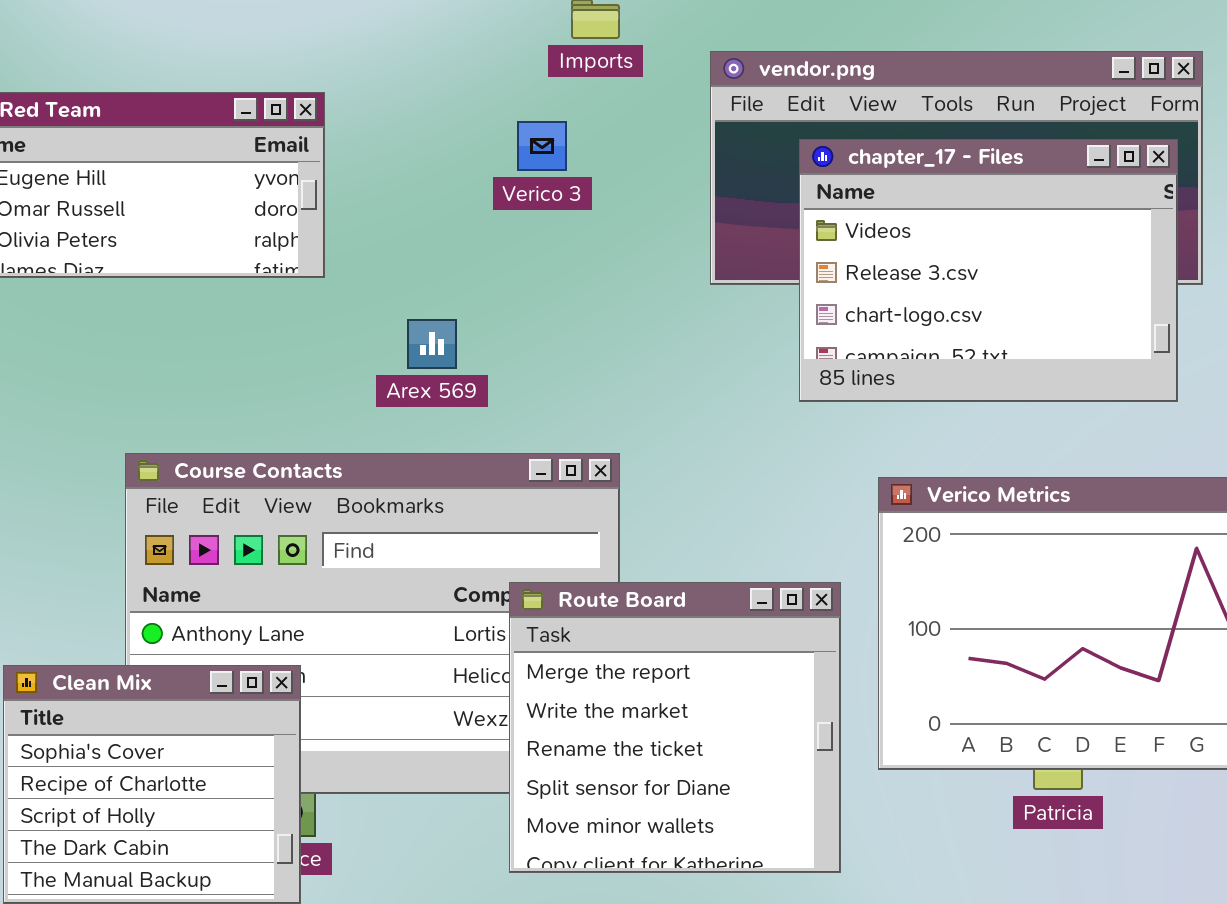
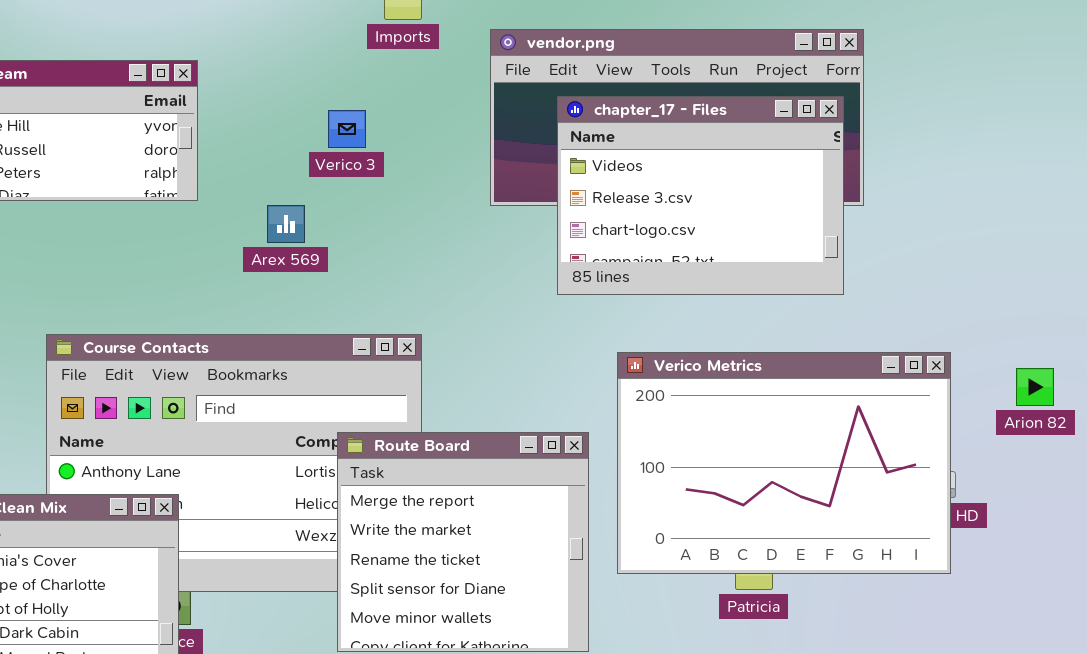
Verico 3: [517,121,567,171] -> [328,110,366,148], moved
Arex 569: [407,319,457,369] -> [267,205,305,243], moved

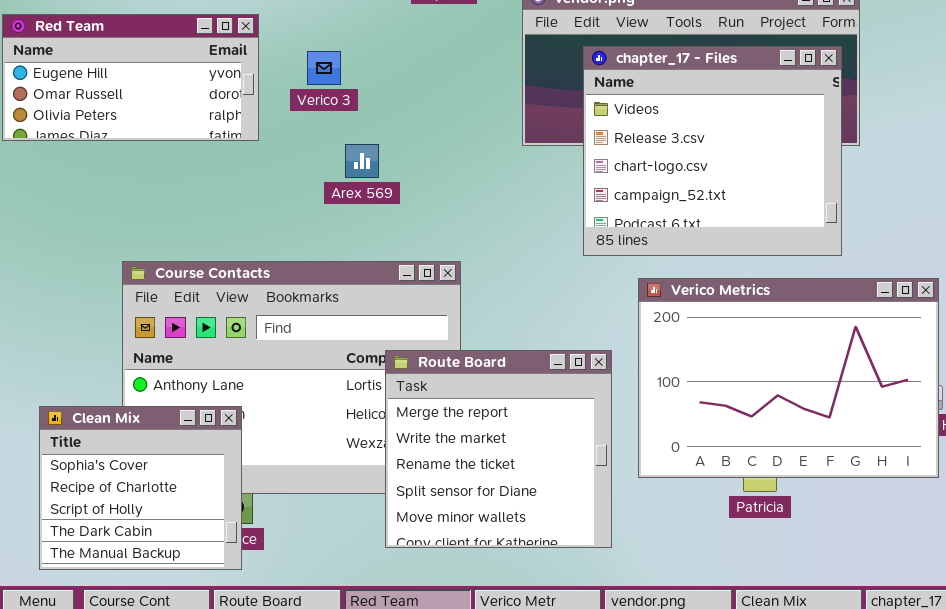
chapter_17 - Files: [557,96,844,295] -> [583,46,842,256], resized
Verico 3: [328,110,366,148] -> [307,51,341,85], moved
Arex 569: [267,205,305,243] -> [345,144,379,178], moved

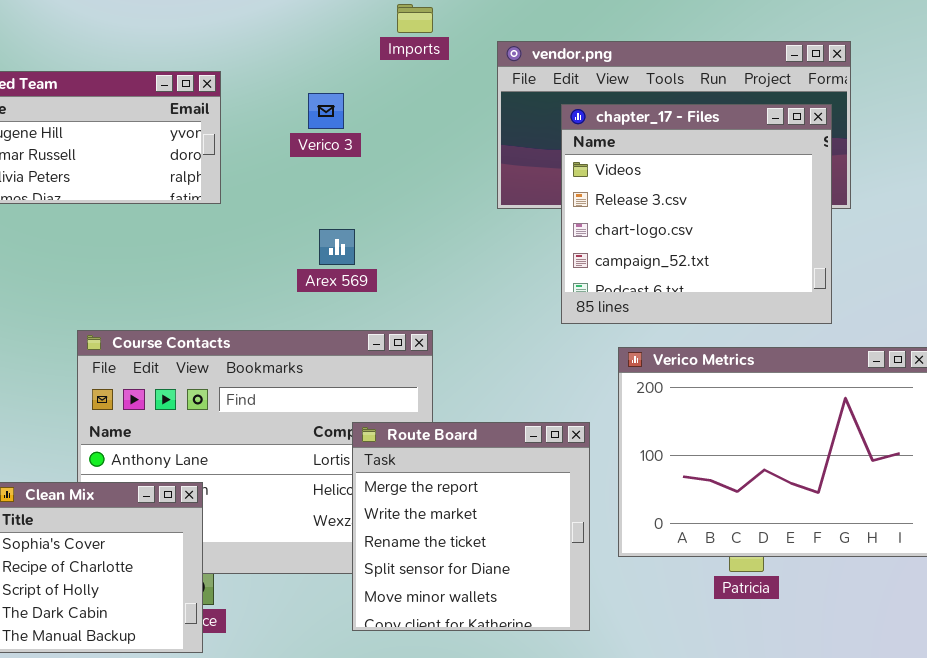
Verico 3: [307,51,341,85] -> [308,93,344,129], moved
Arex 569: [345,144,379,178] -> [319,229,355,265], moved

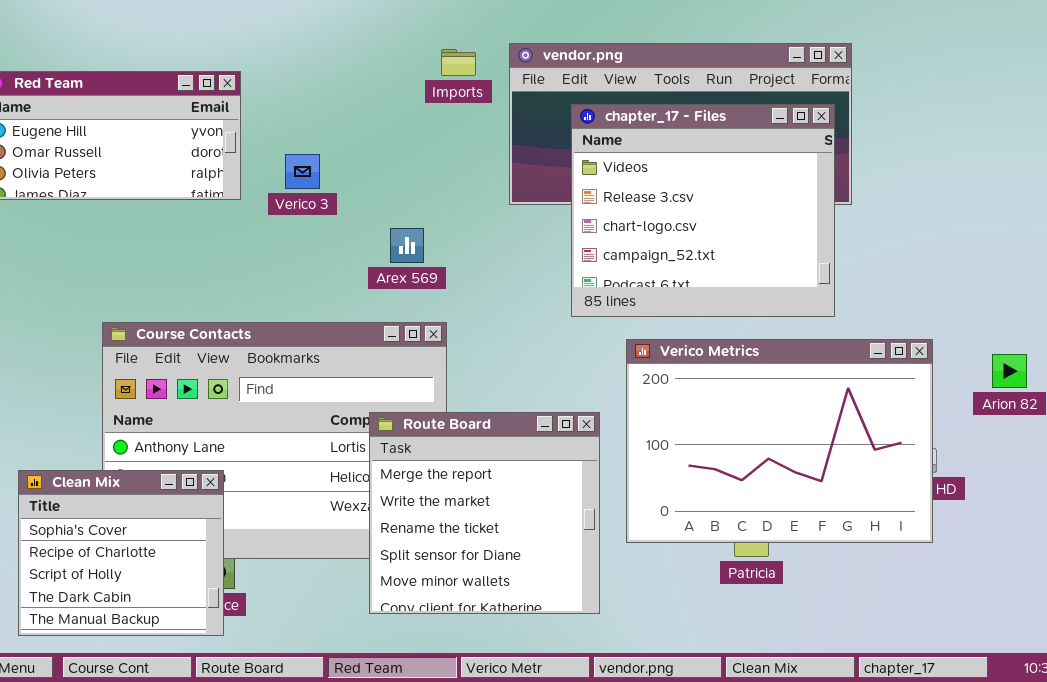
Imports: [397,4,433,33] -> [441,49,476,76], moved
Verico 3: [308,93,344,129] -> [285,154,320,189], moved
Arex 569: [319,229,355,265] -> [390,228,424,263], moved

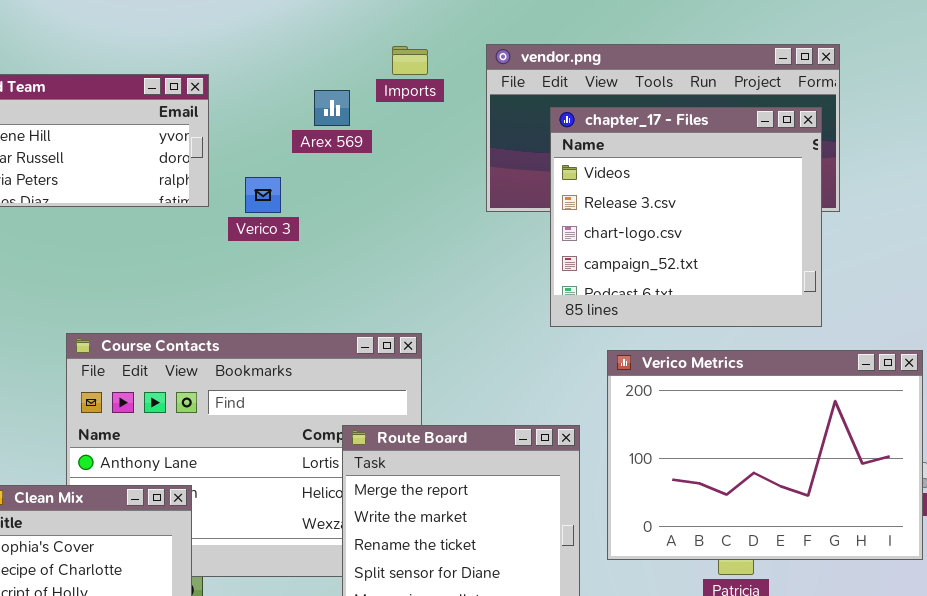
Imports: [441,49,476,76] -> [392,46,428,75], moved
Verico 3: [285,154,320,189] -> [245,177,281,213], moved
Arex 569: [390,228,424,263] -> [314,90,350,126], moved

